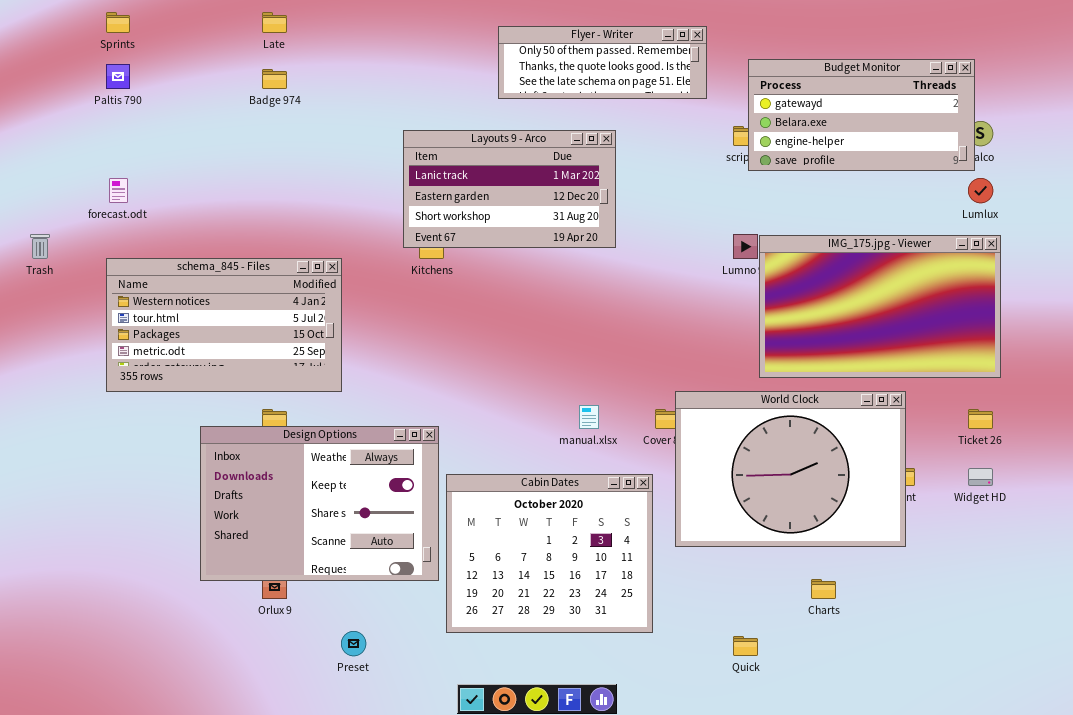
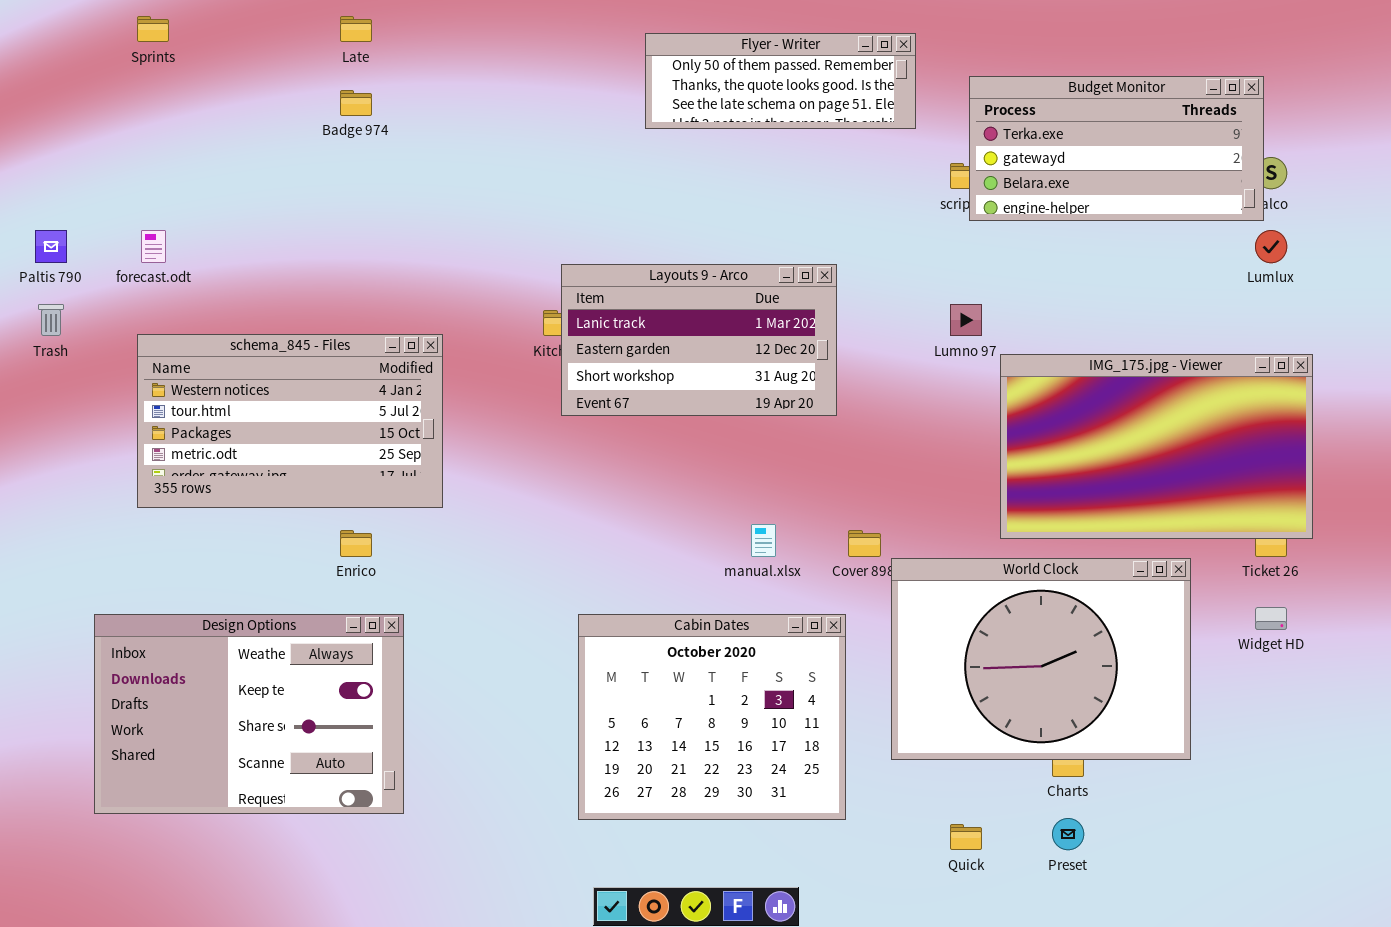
Budget Monitor: [748,59,975,171] -> [969,76,1264,221], scrolled up 1 row
Paltis 790: [106,64,130,89] -> [35,230,67,263], moved
Layouts 9 - Arco: [403,130,616,248] -> [561,264,837,416], moved
IMG_175.jpg - Viewer: [759,235,1001,378] -> [1000,354,1313,539], moved
World Clock: [675,391,906,547] -> [891,558,1191,760], moved
Design Options: [200,426,439,581] -> [94,614,404,814], moved
Preset: [341,631,366,656] -> [1052,818,1084,850], moved

